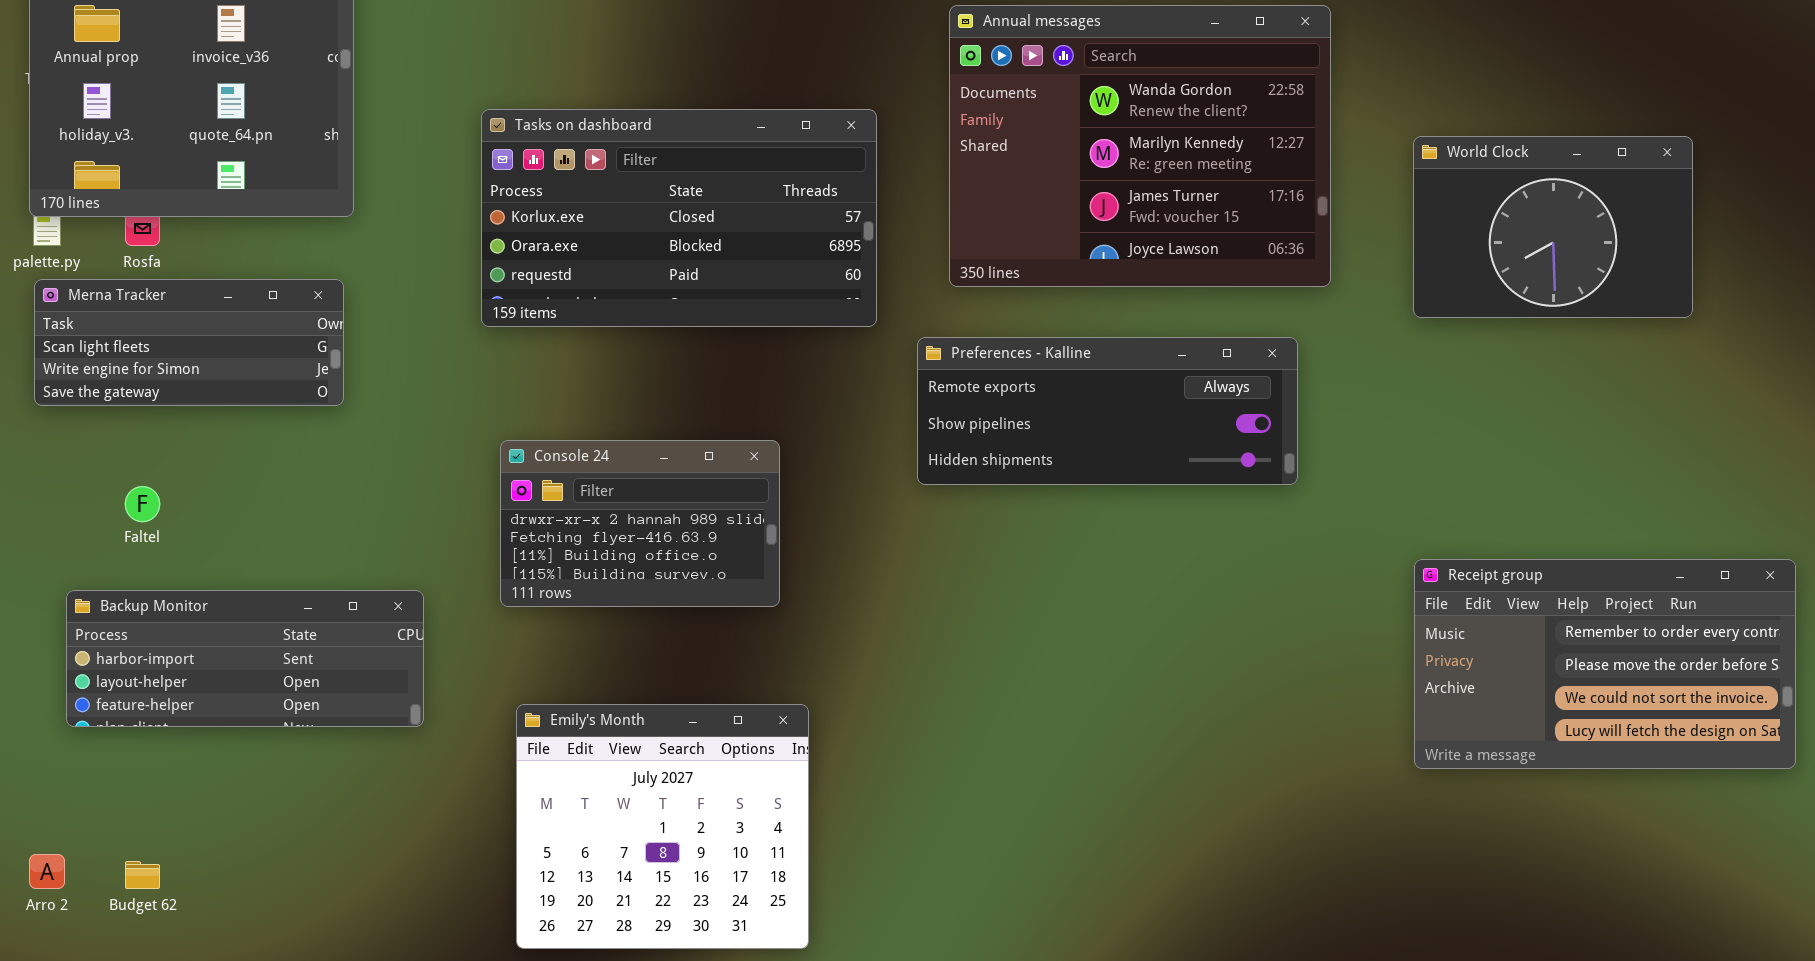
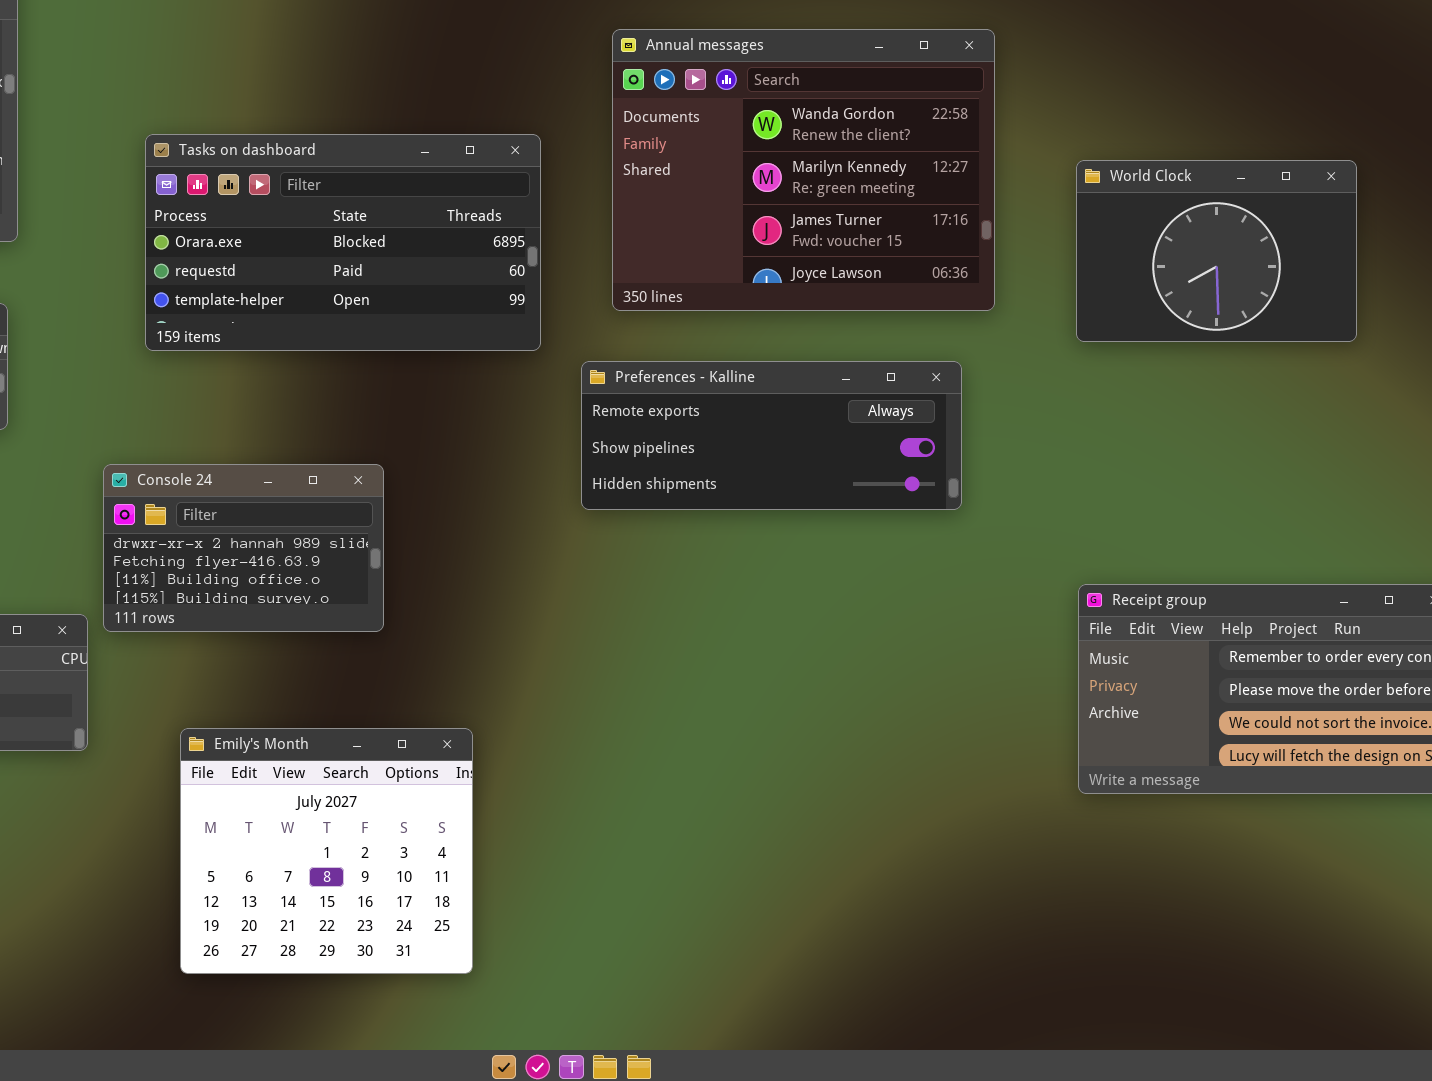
Tasks on dashboard: [481,109,877,327] -> [145,134,541,351], scrolled down 1 row
Console 24: [500,440,780,607] -> [103,464,384,632], moved

